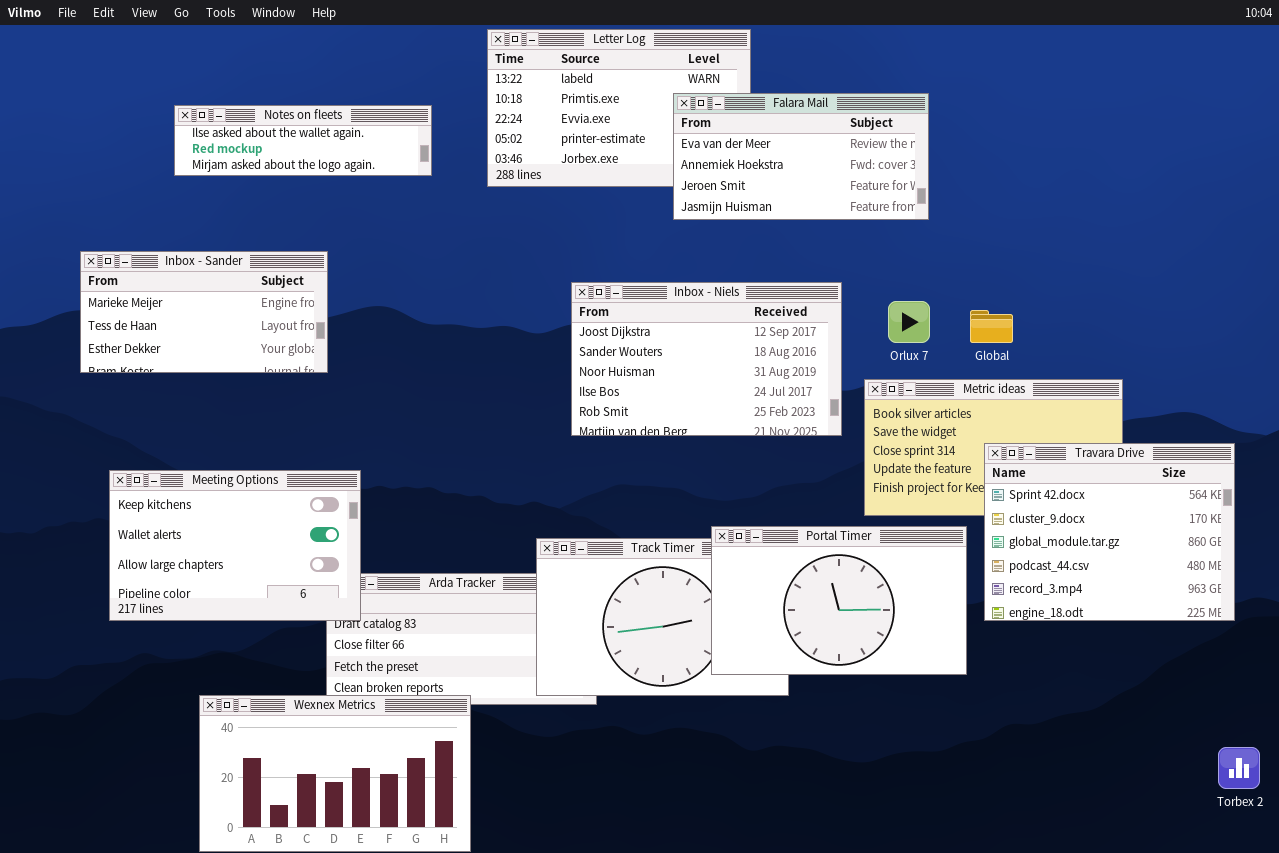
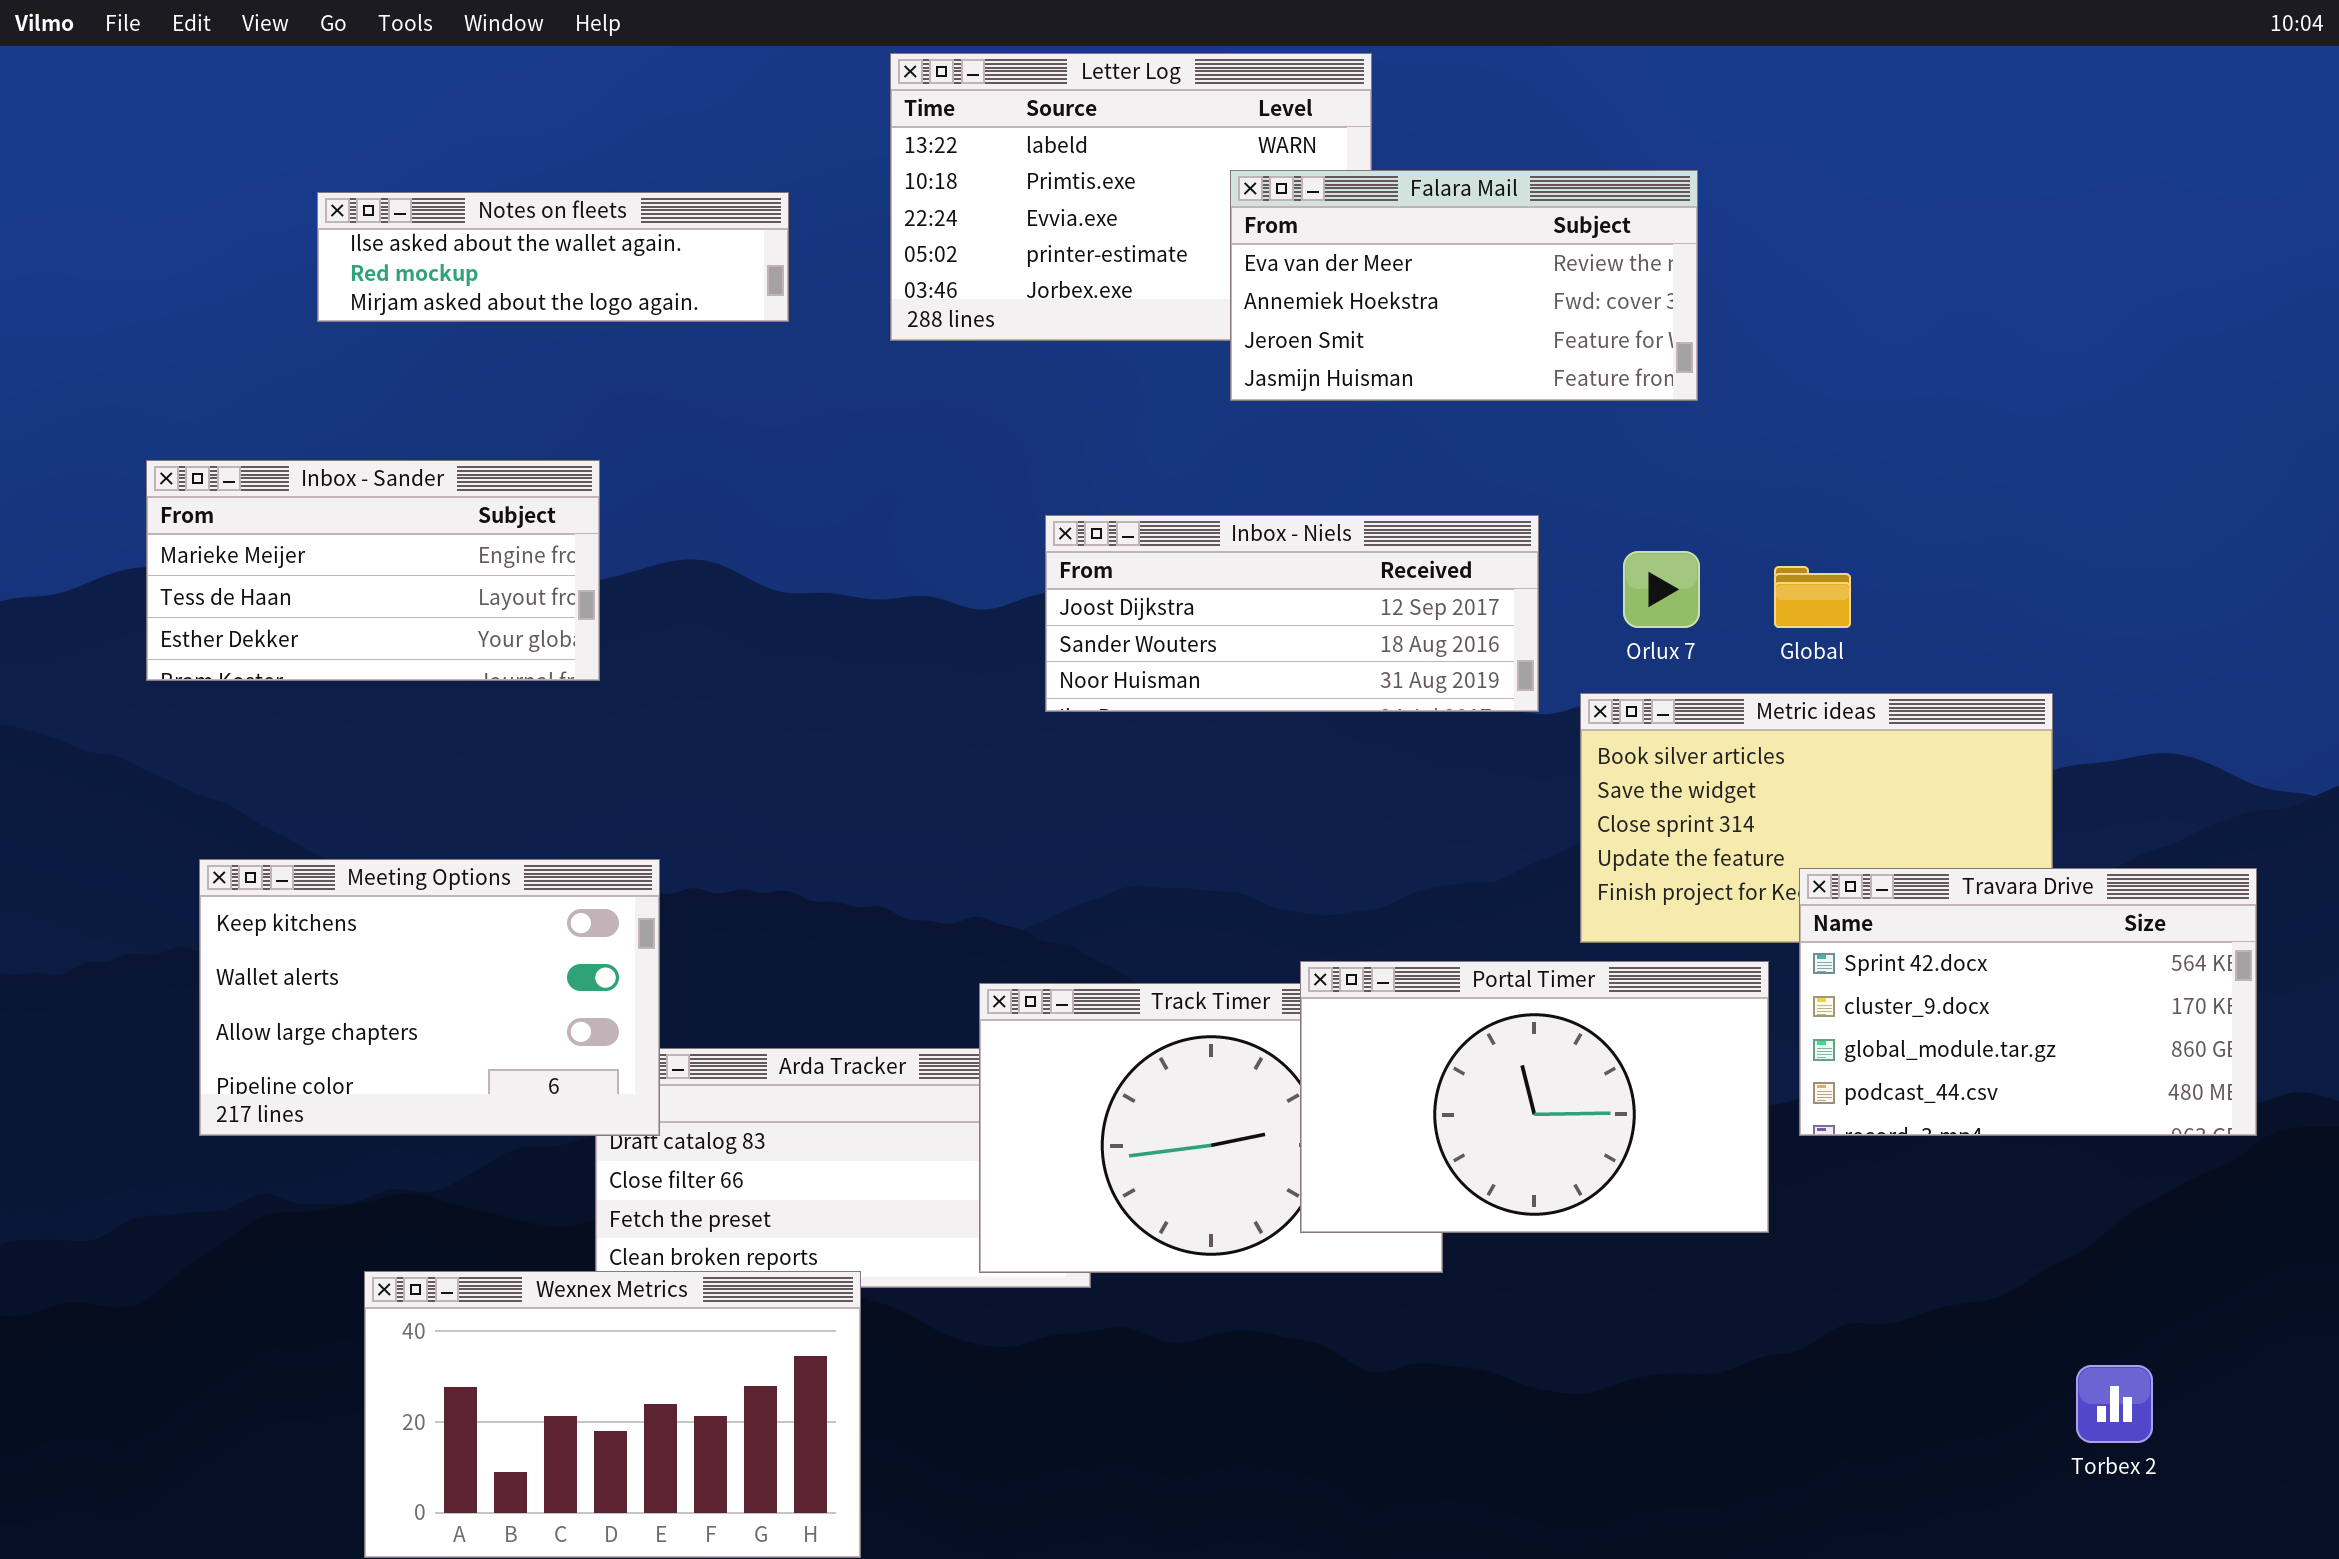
Inbox - Niels: [571,282,842,436] -> [1045,515,1539,712], resized
Travara Drive: [984,443,1235,621] -> [1799,868,2257,1136], resized
Torbex 2: [1218,747,1260,789] -> [2076,1365,2153,1443], moved

